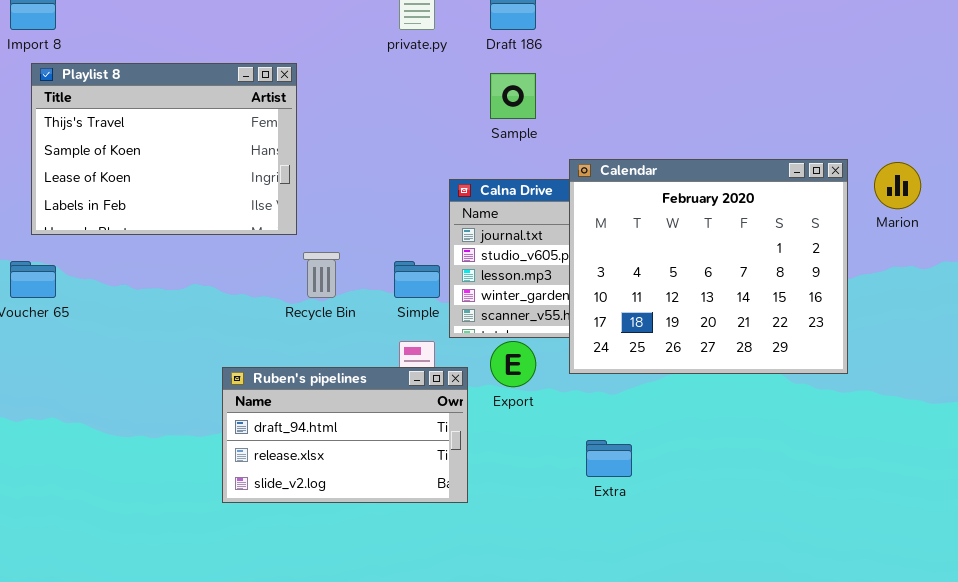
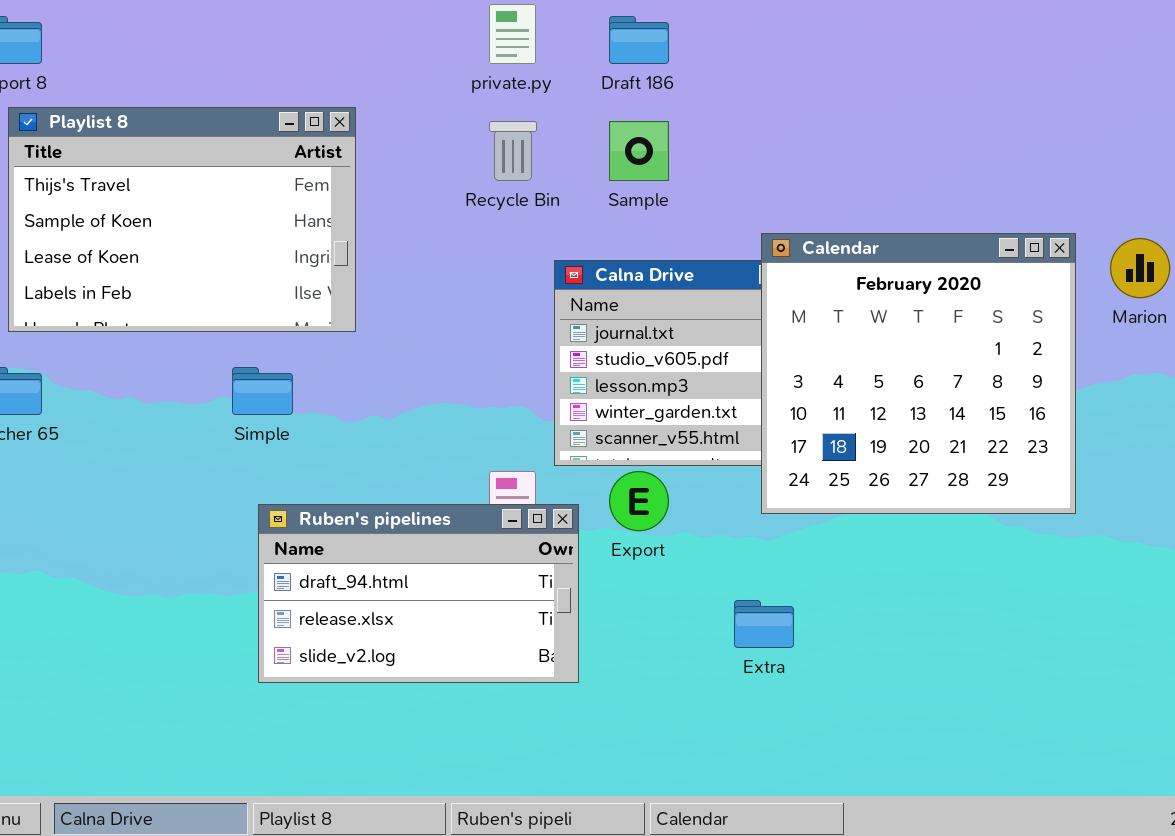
Calendar: [569,159,848,374] -> [761,233,1076,514], resized
Recycle Bin: [303,252,340,298] -> [489,121,537,181], moved
Simple: [394,261,440,298] -> [232,367,293,415], moved

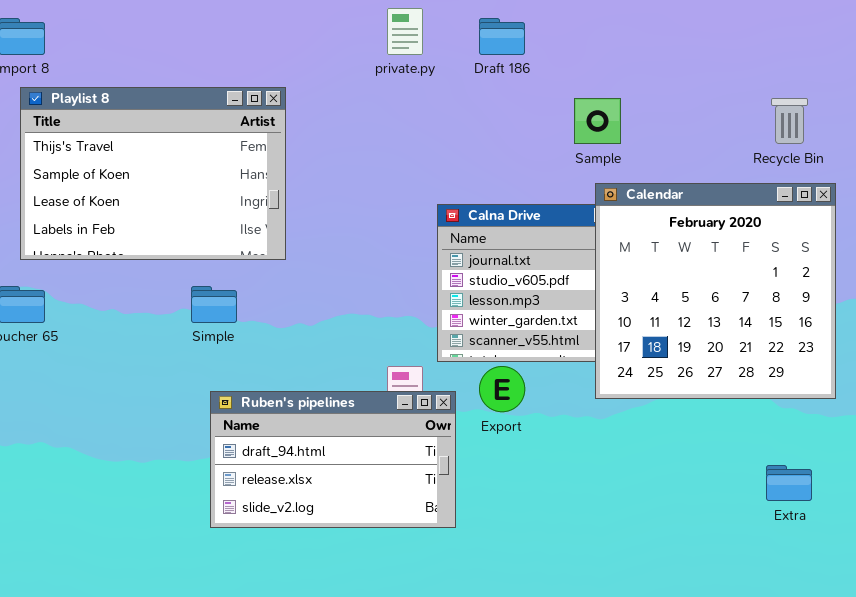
Recycle Bin: [489,121,537,181] -> [771,98,808,144], moved
Sample: [609,121,669,181] -> [574,98,621,144], moved
Extra: [734,600,794,648] -> [766,465,812,501], moved

